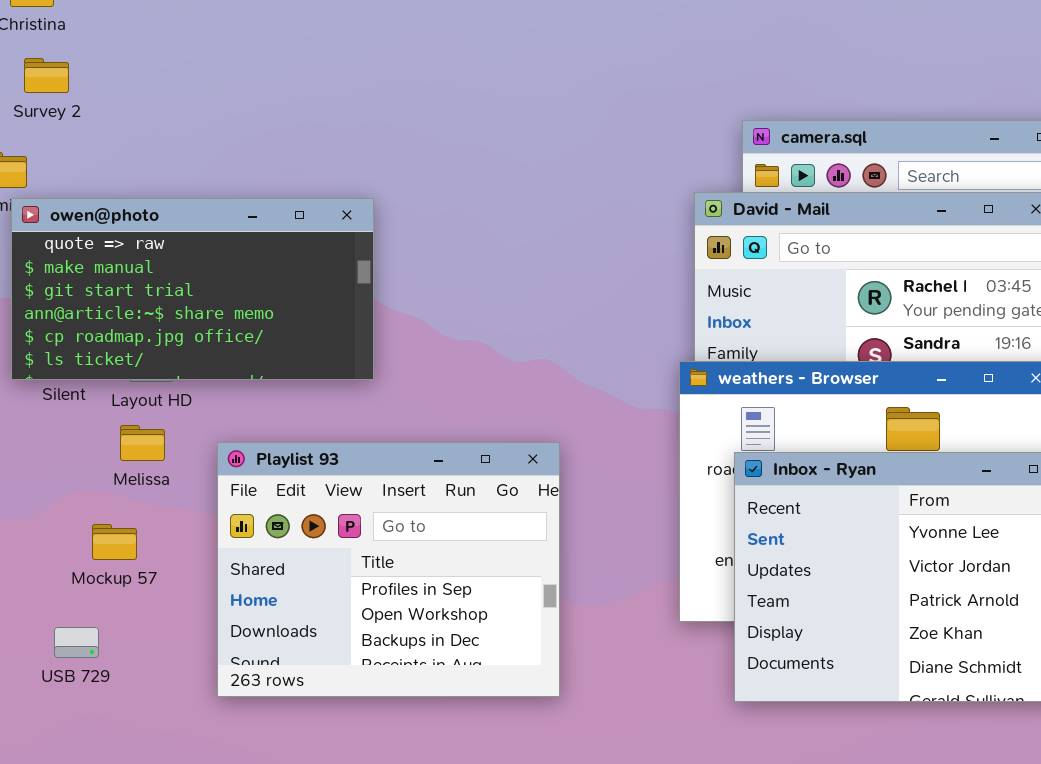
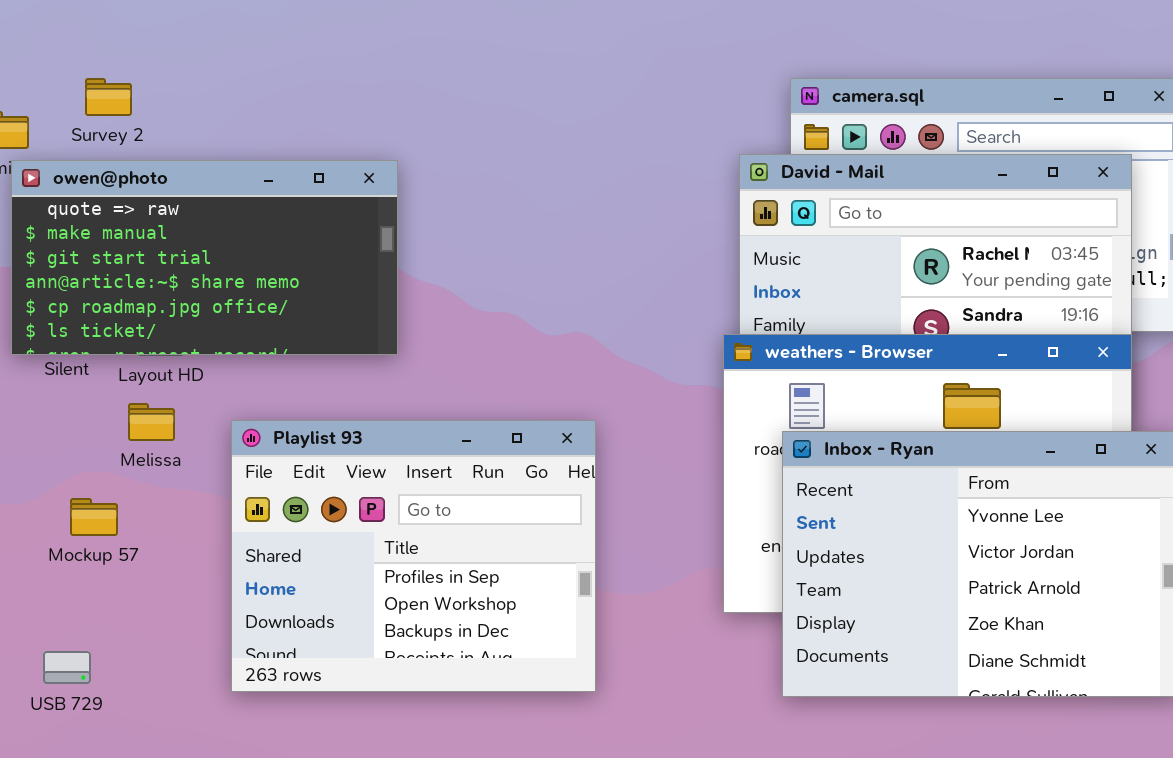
Survey 2: [24,58,69,93] -> [85,78,132,116], moved
Mockup 57: [92,524,137,560] -> [70,498,118,536], moved
USB 729: [54,627,99,658] -> [43,651,91,684], moved

